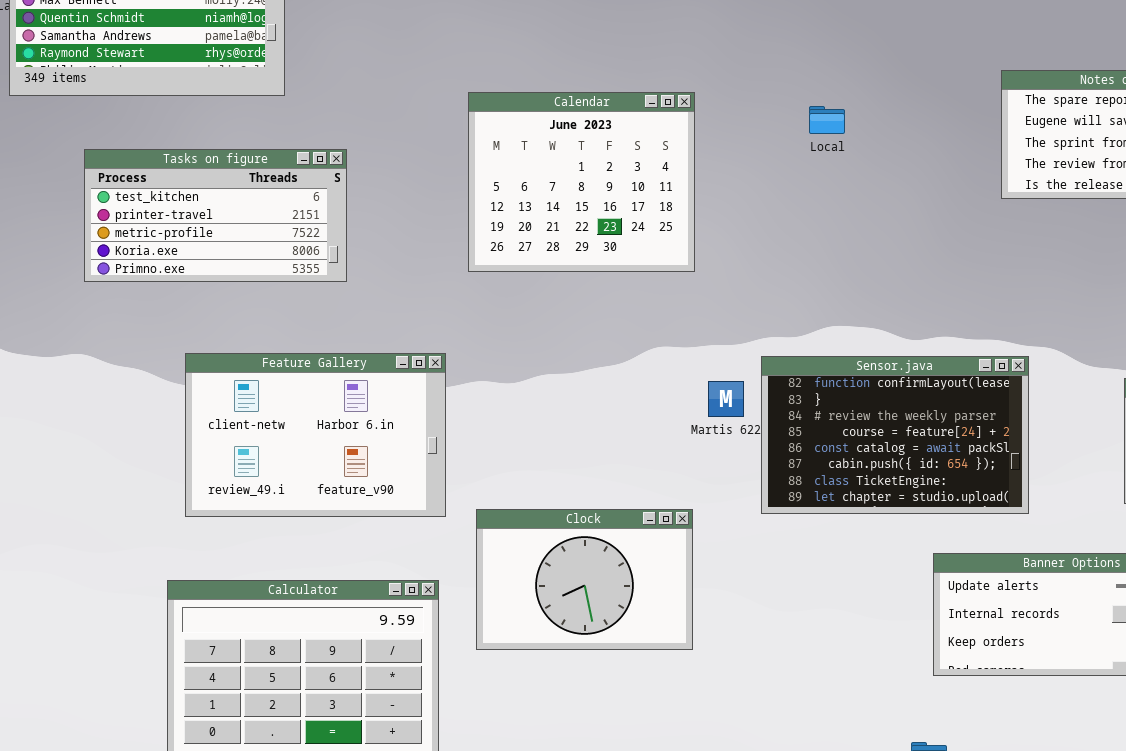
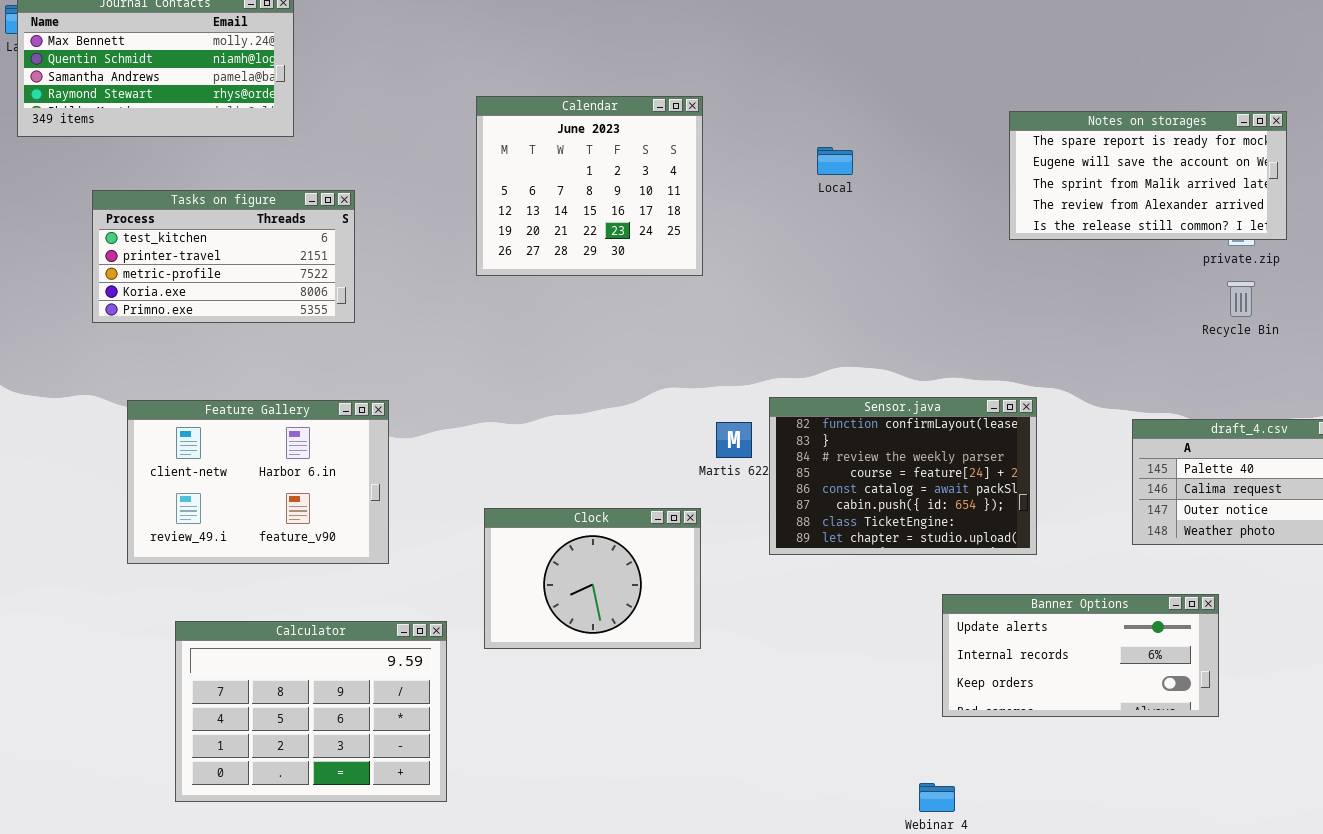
Calendar: [468,92,695,272] -> [476,96,703,276], moved
Feature Gallery: [185,353,446,517] -> [127,400,389,564], moved
Clock: [476,509,693,650] -> [484,508,701,649], moved

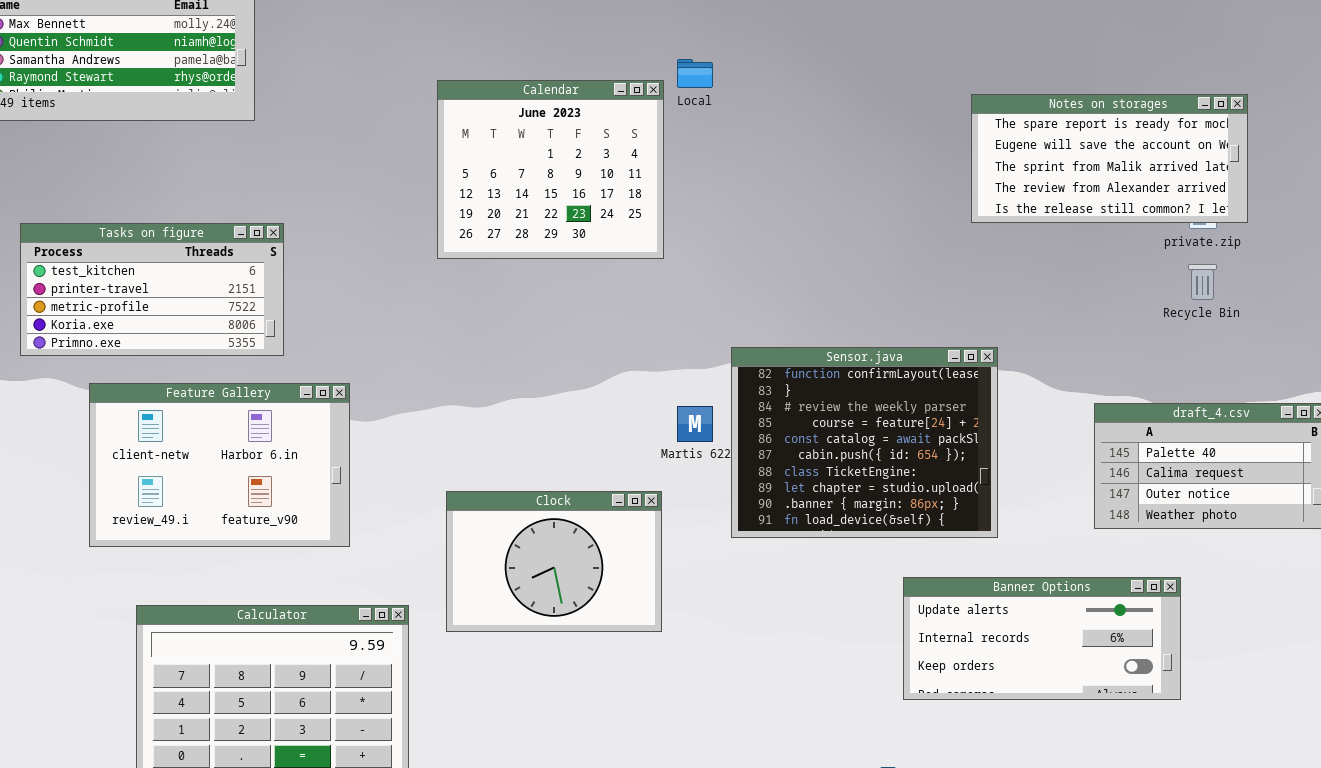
Local: [817,147,853,175] -> [677,59,713,88], moved
Tasks on figure: [92,190,355,323] -> [20,223,284,356], moved
Sensor.java: [769,397,1037,555] -> [731,347,998,538], resized

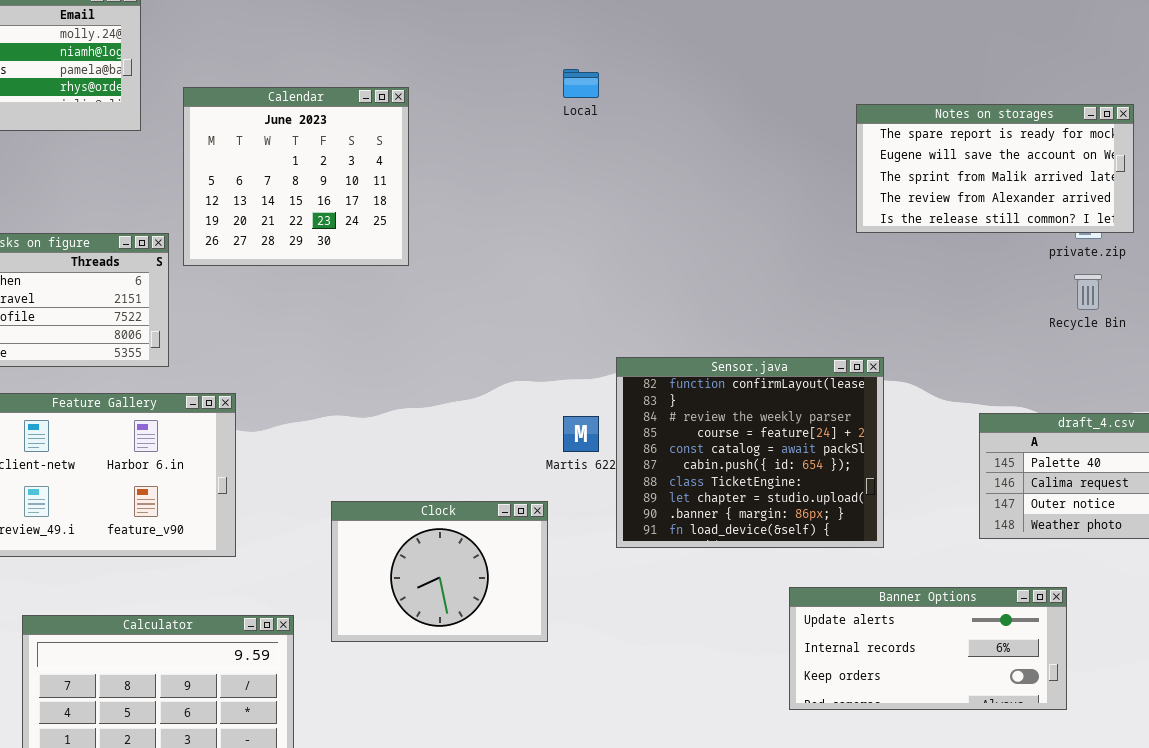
Calendar: [437,80,664,259] -> [183,87,409,266], moved

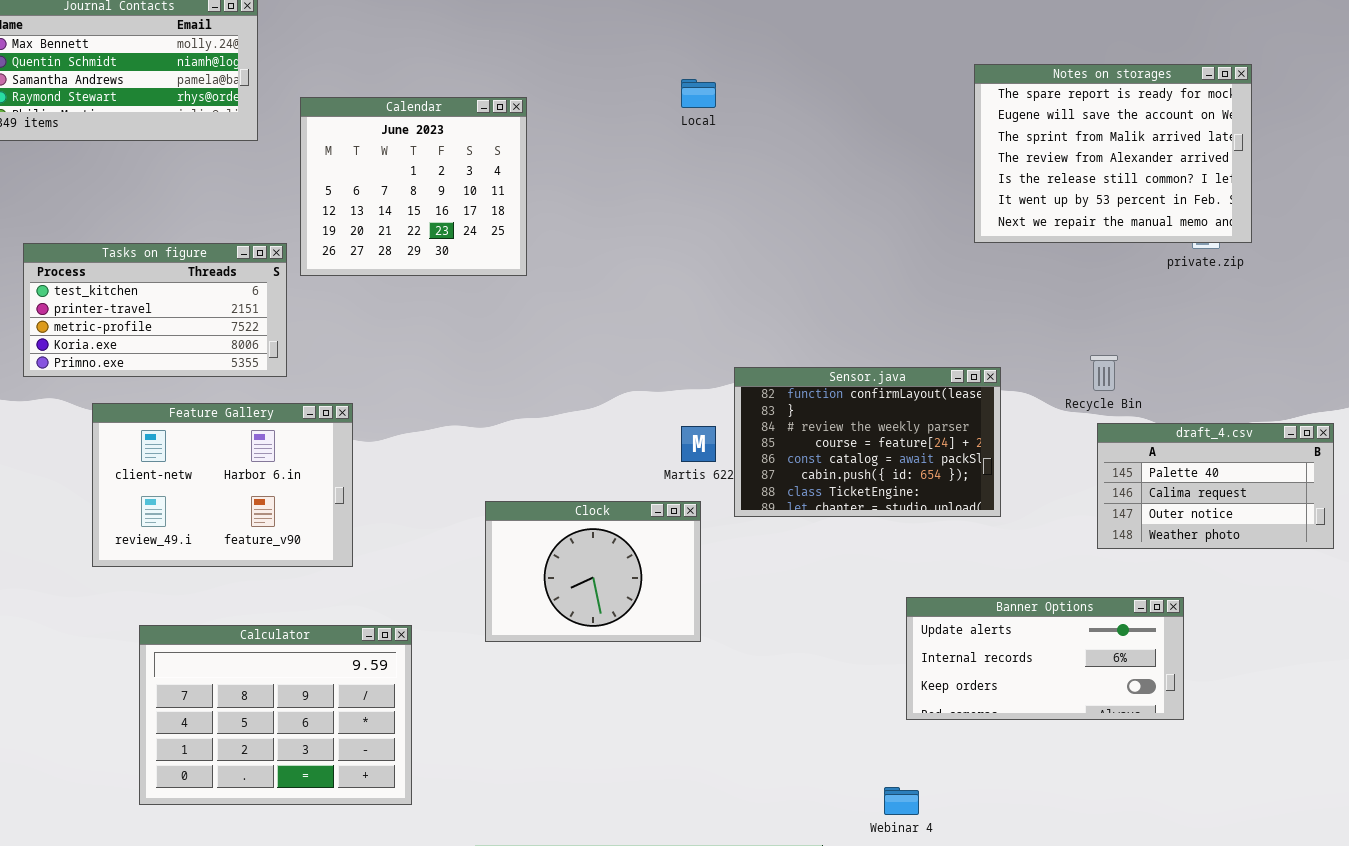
Notes on storages: [856,104,1134,233] -> [974,64,1252,243], resized
Recycle Bin: [1074,274,1102,310] -> [1090,355,1118,391], moved
Sensor.java: [616,357,884,548] -> [734,367,1001,517], resized
Clock: [331,501,548,642] -> [485,501,701,642], moved

